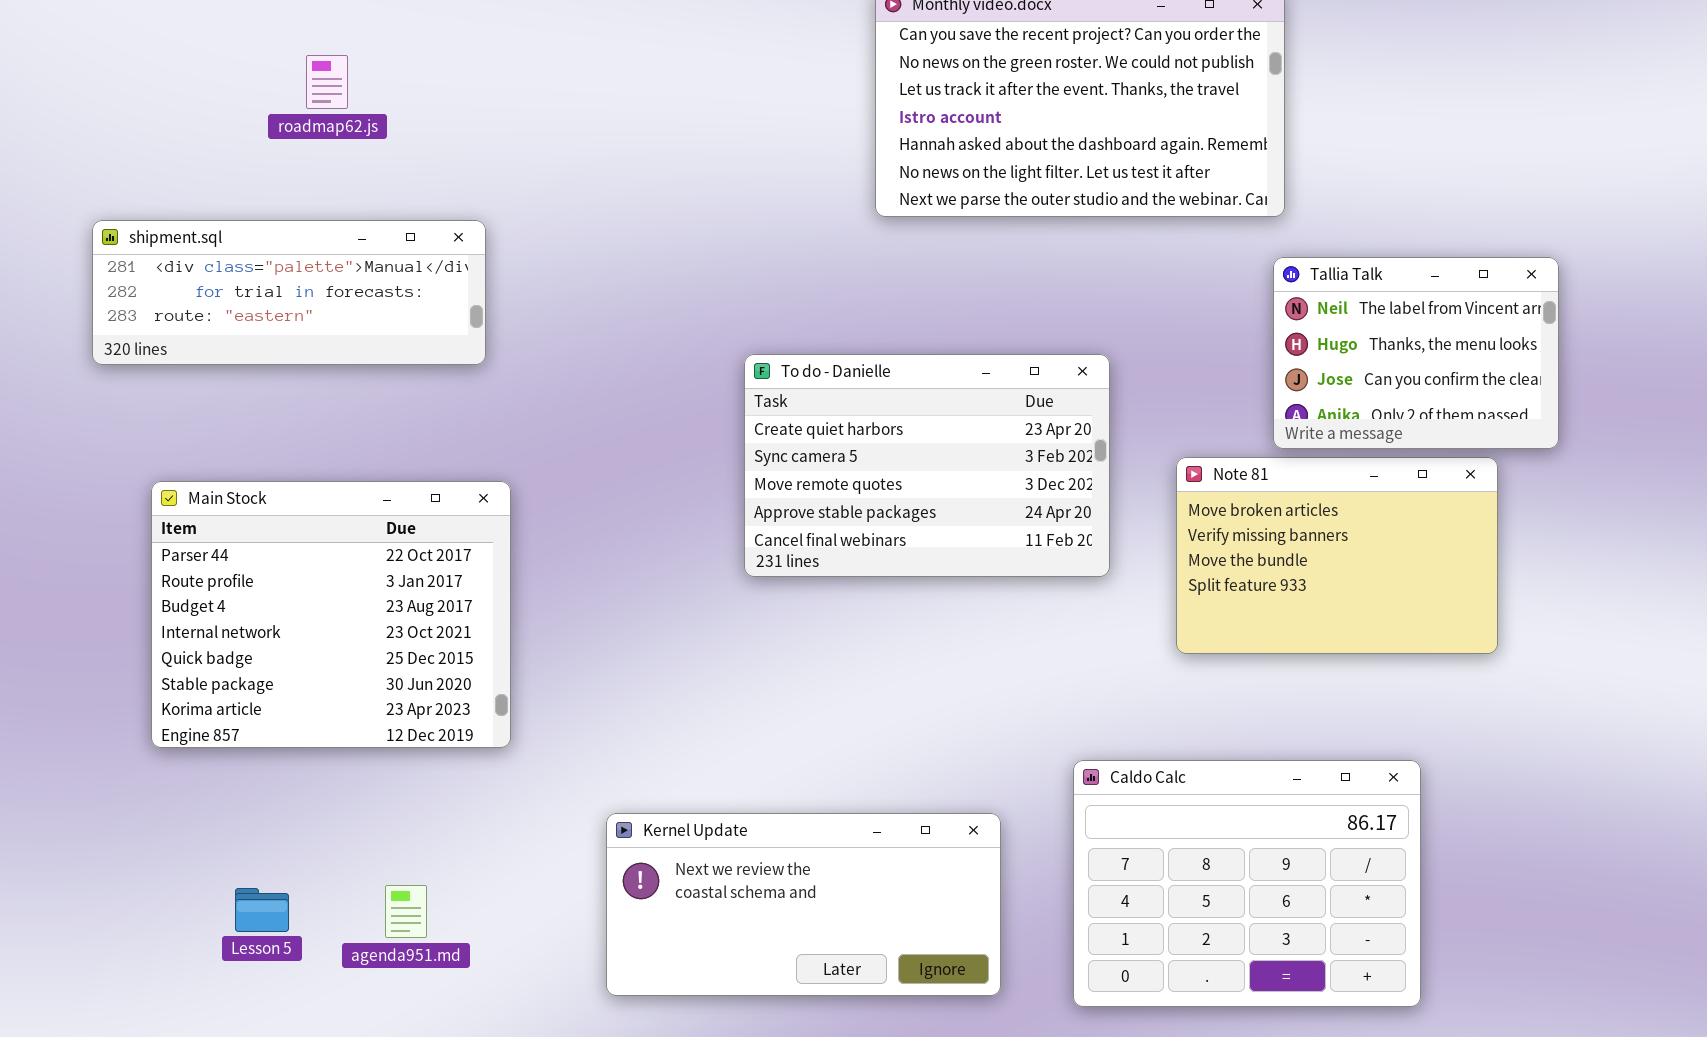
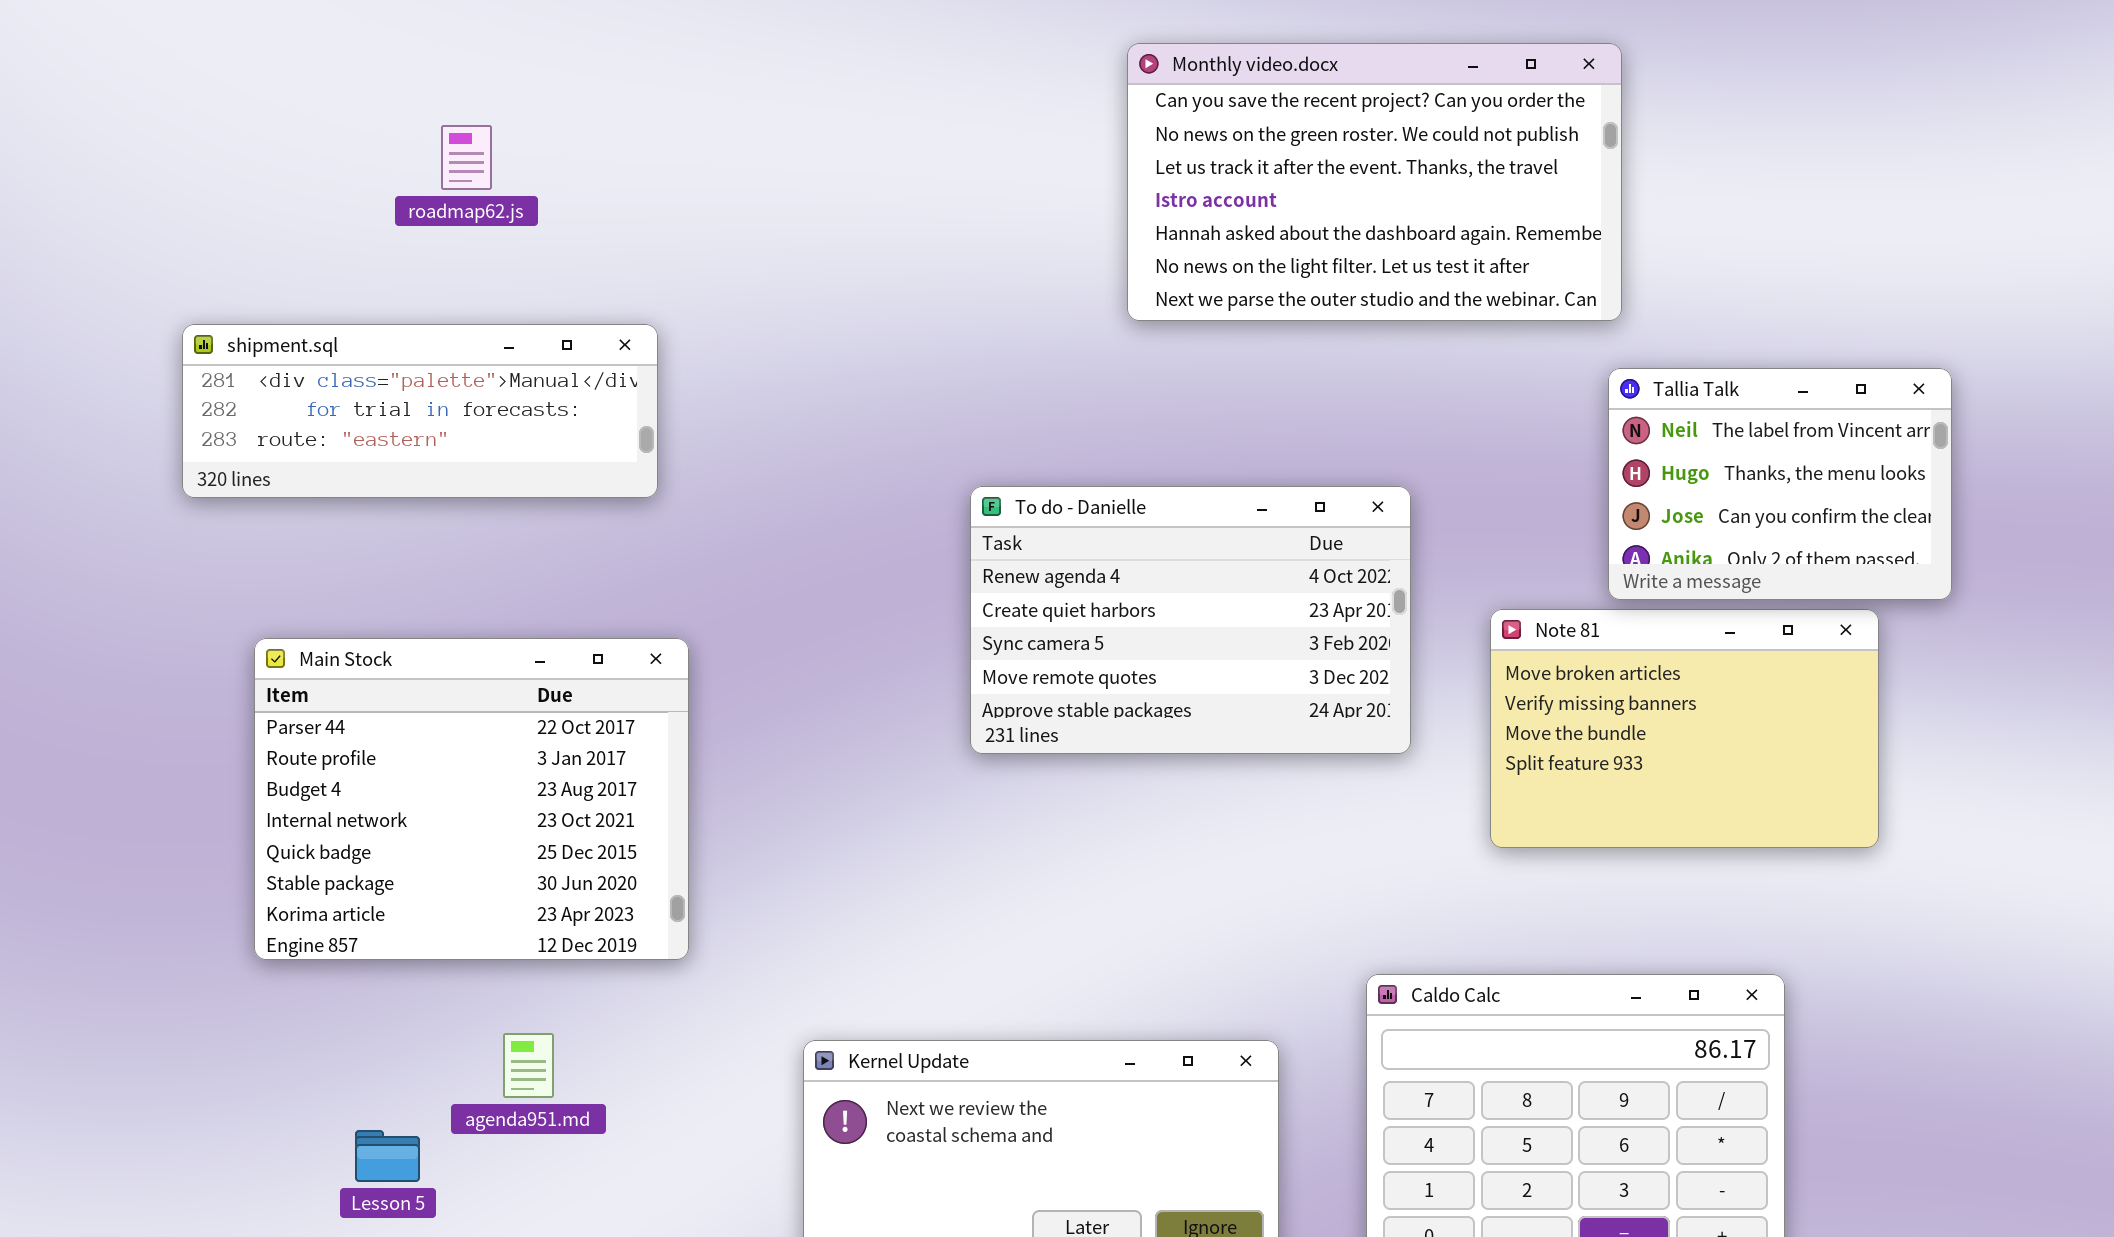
To do - Danielle: [744,354,1110,577] -> [970,486,1411,754], scrolled up 1 row
agenda951.md: [385,885,427,938] -> [503,1033,554,1098], moved

